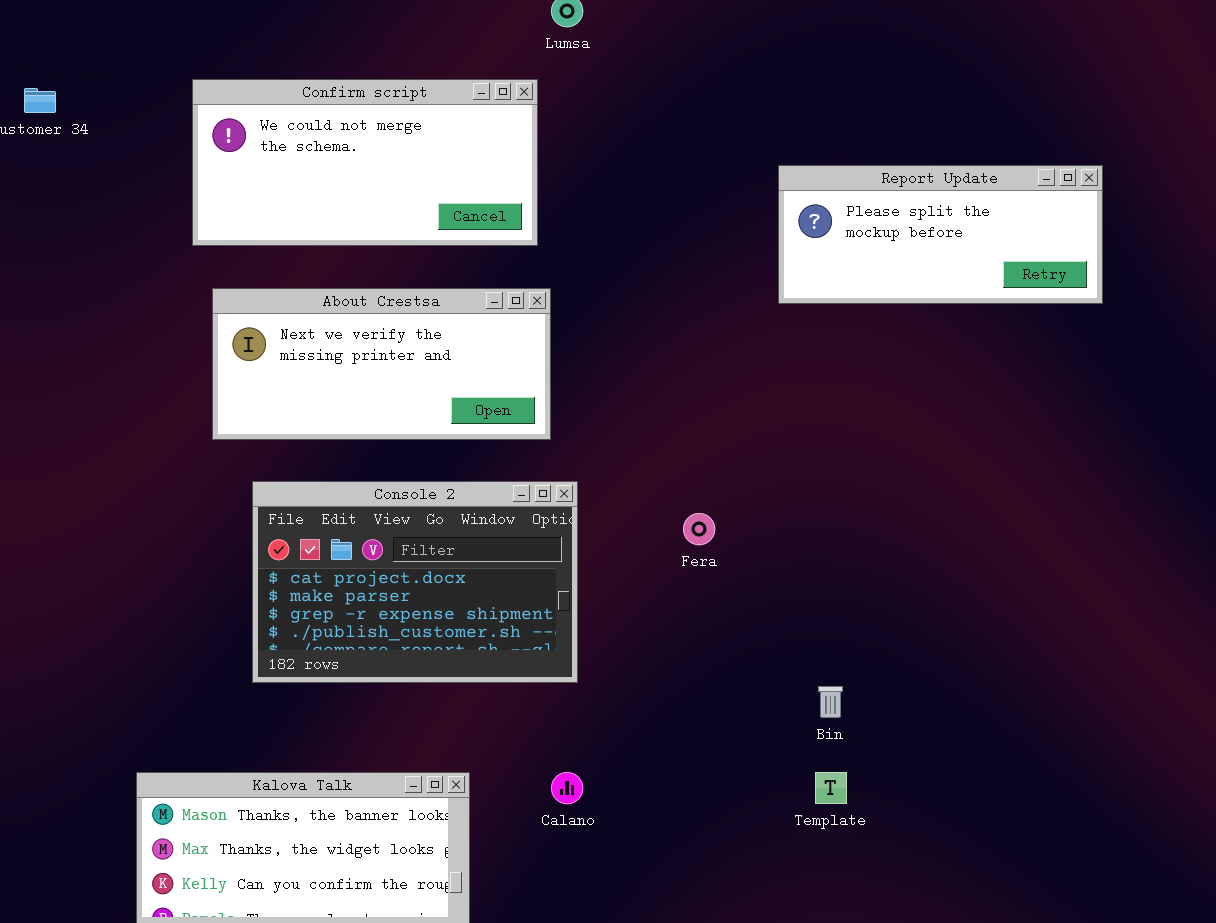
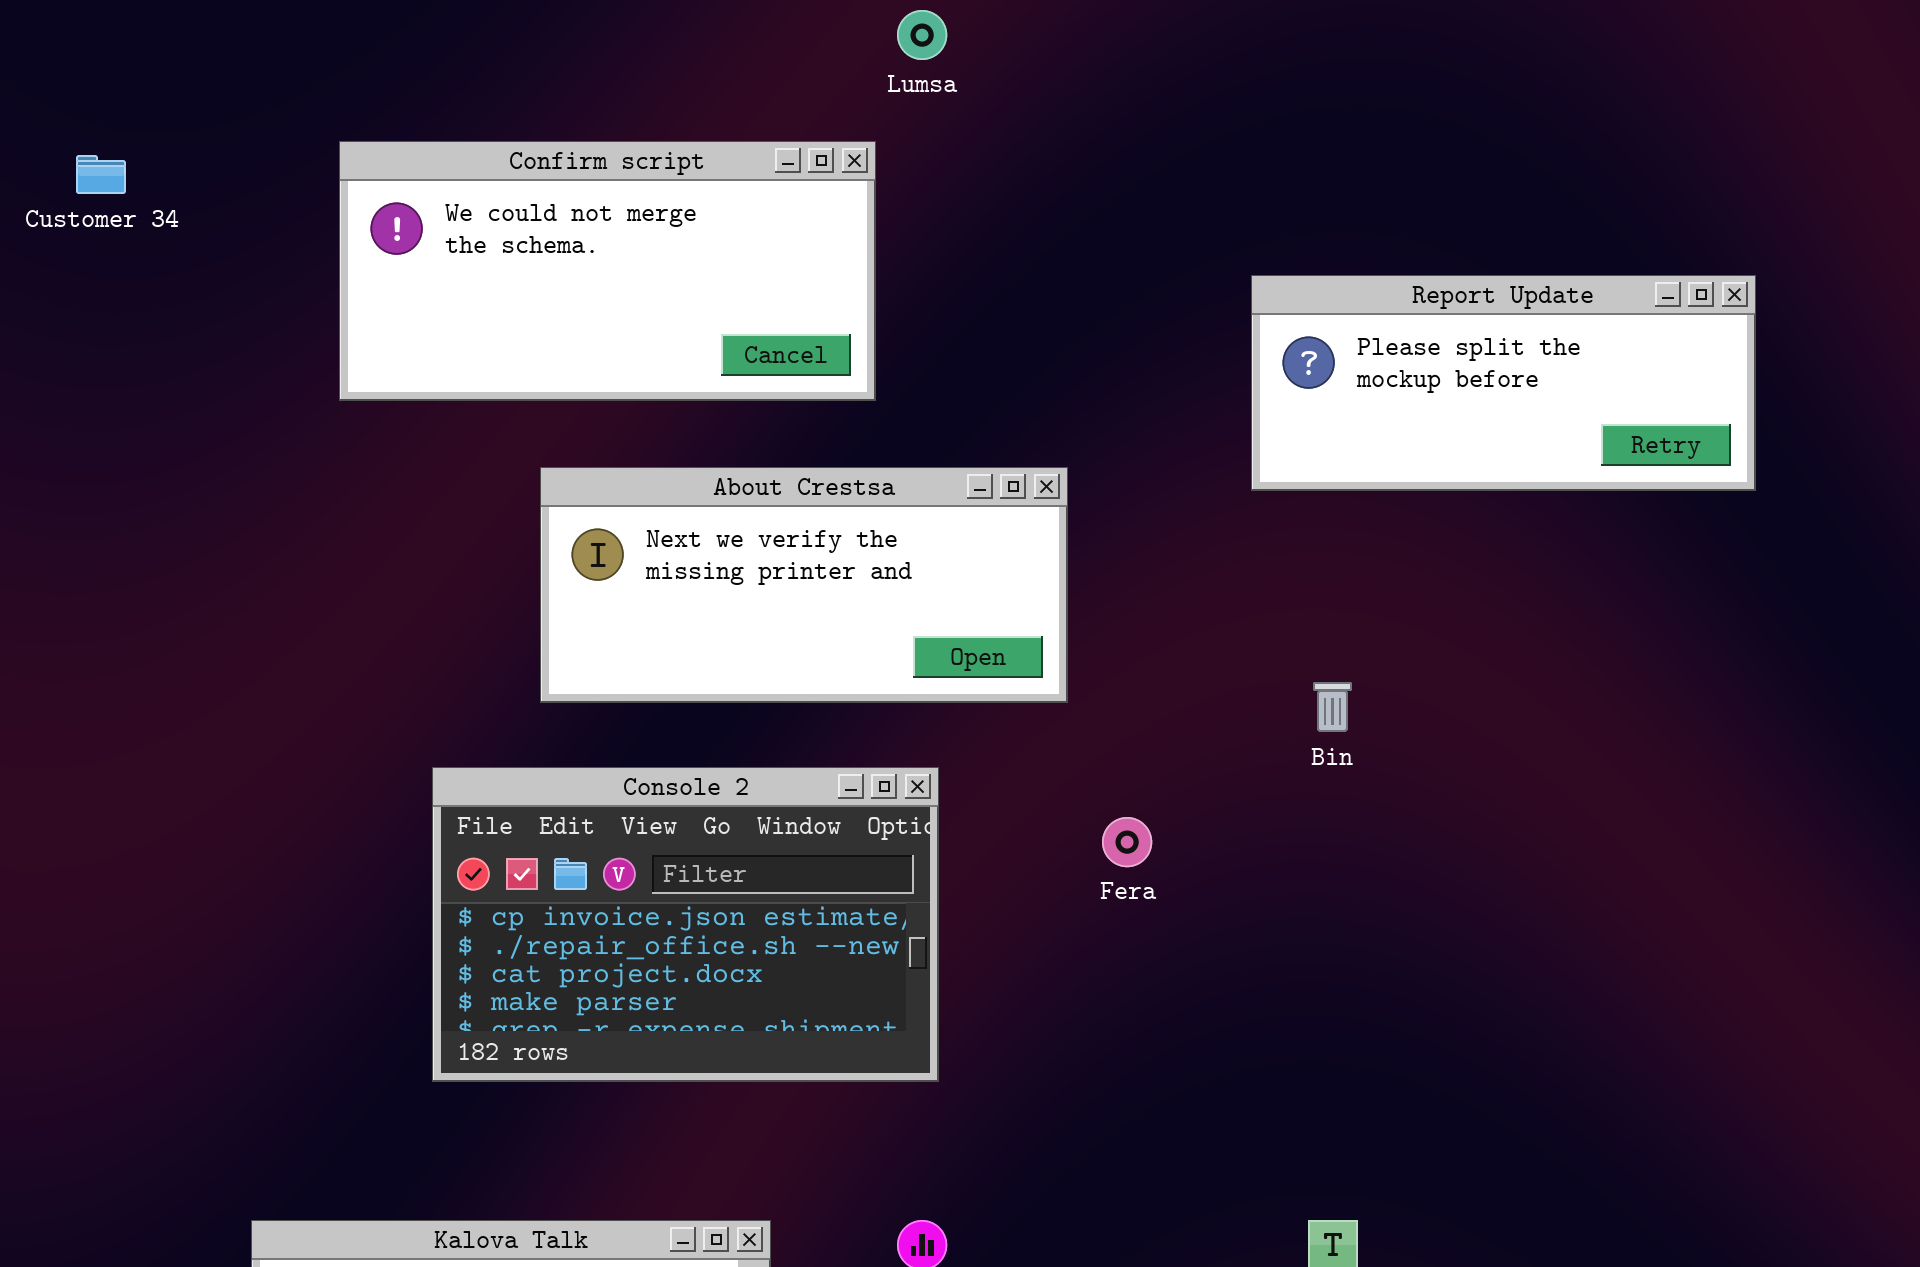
About Crestsa: [212,288,551,440] -> [540,467,1068,703], moved
Console 2: [252,481,578,683] -> [432,767,939,1082], scrolled up 2 rows
Bin: [818,686,843,718] -> [1313,682,1352,732], moved

